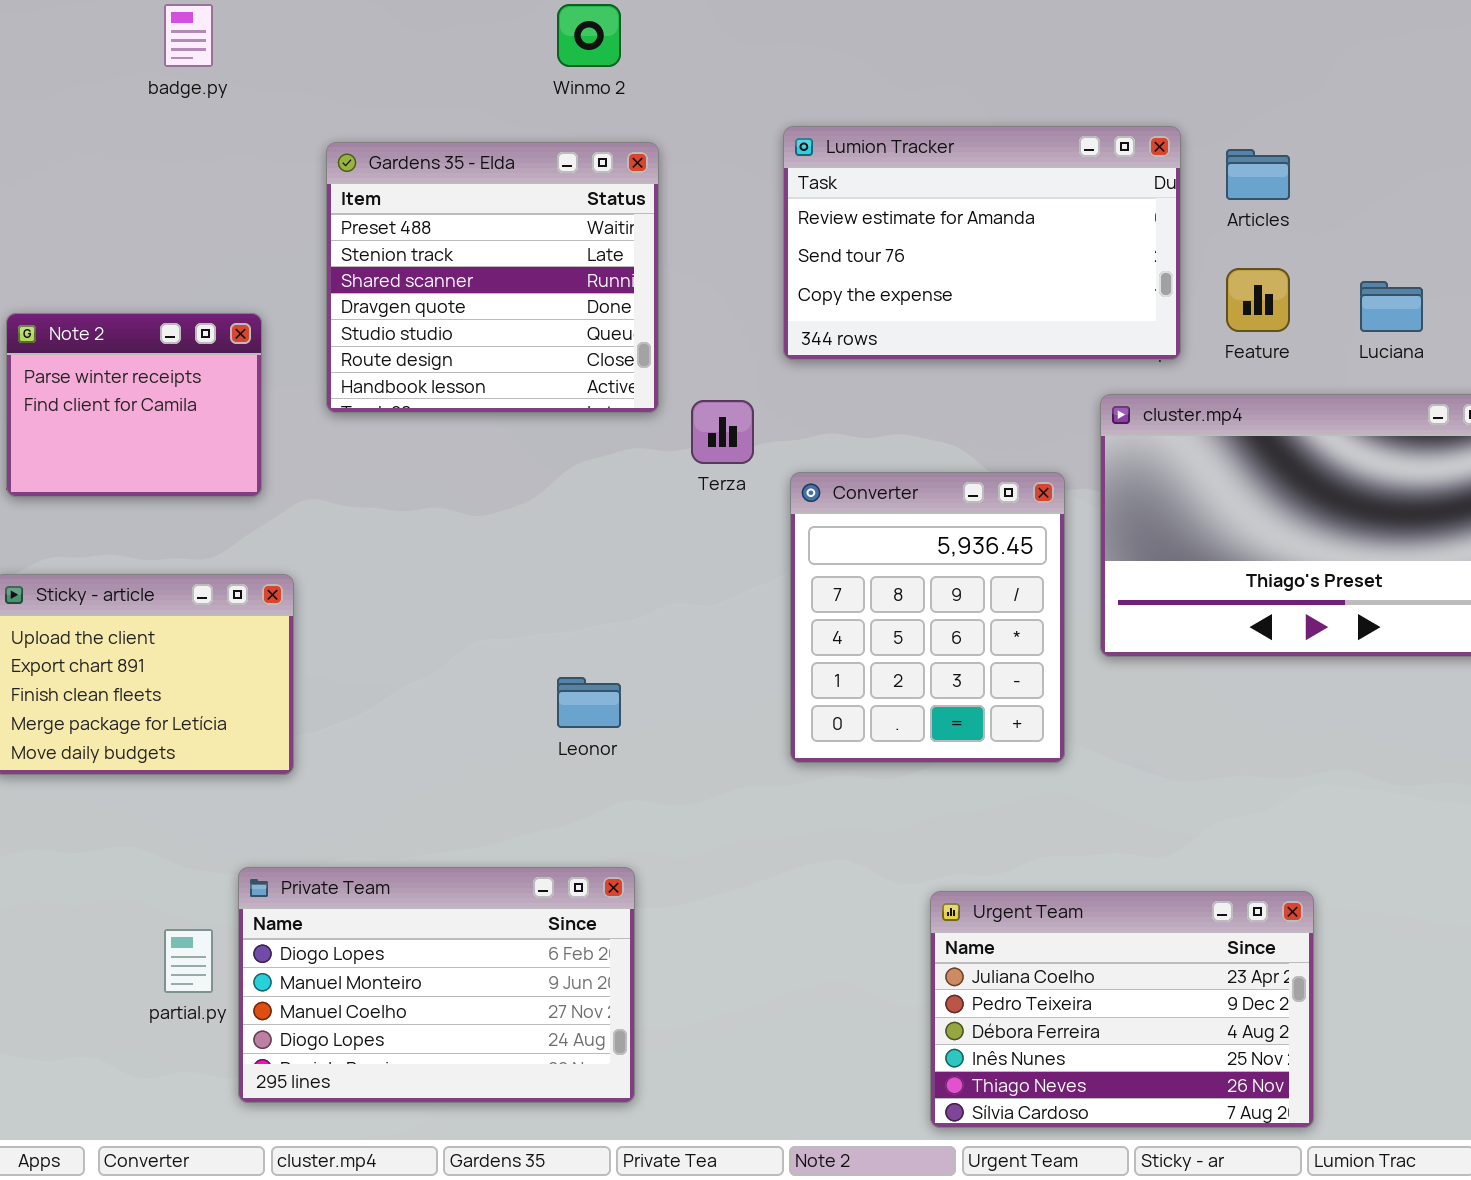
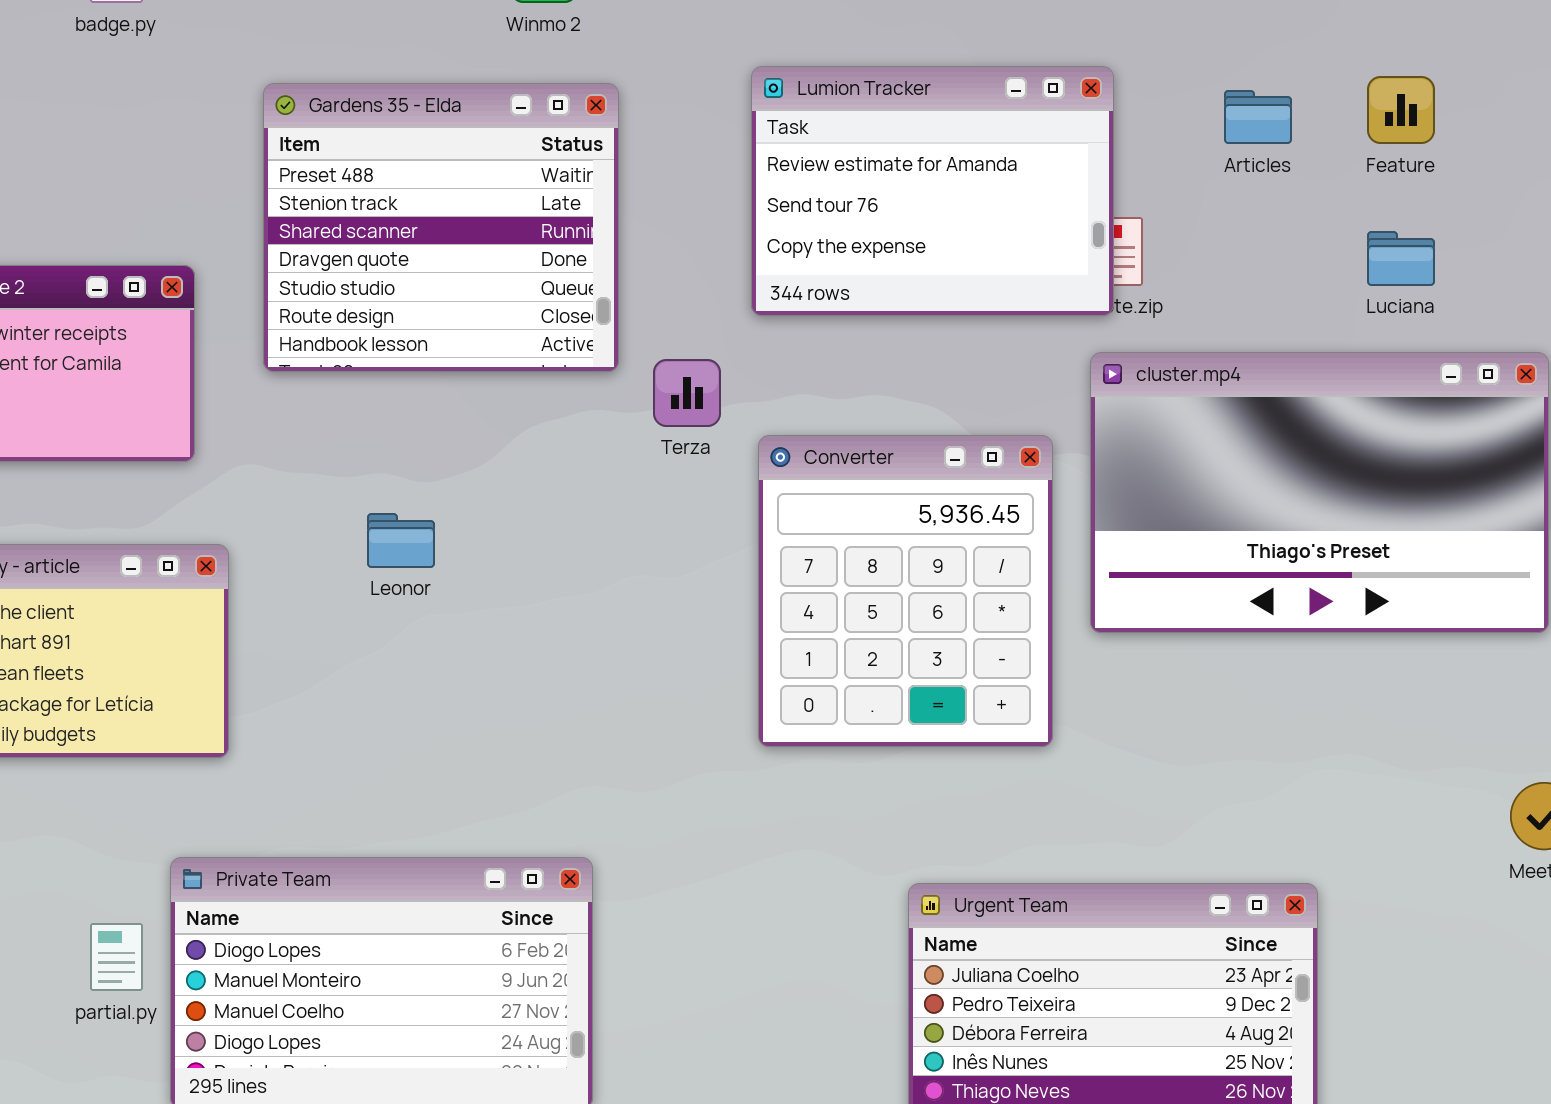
Lumion Tracker: [783,126,1181,360] -> [751,66,1114,316], resized
Feature: [1226,268,1290,332] -> [1367,76,1435,144], moved
Leonor: [557,677,621,728] -> [367,513,435,568], moved

